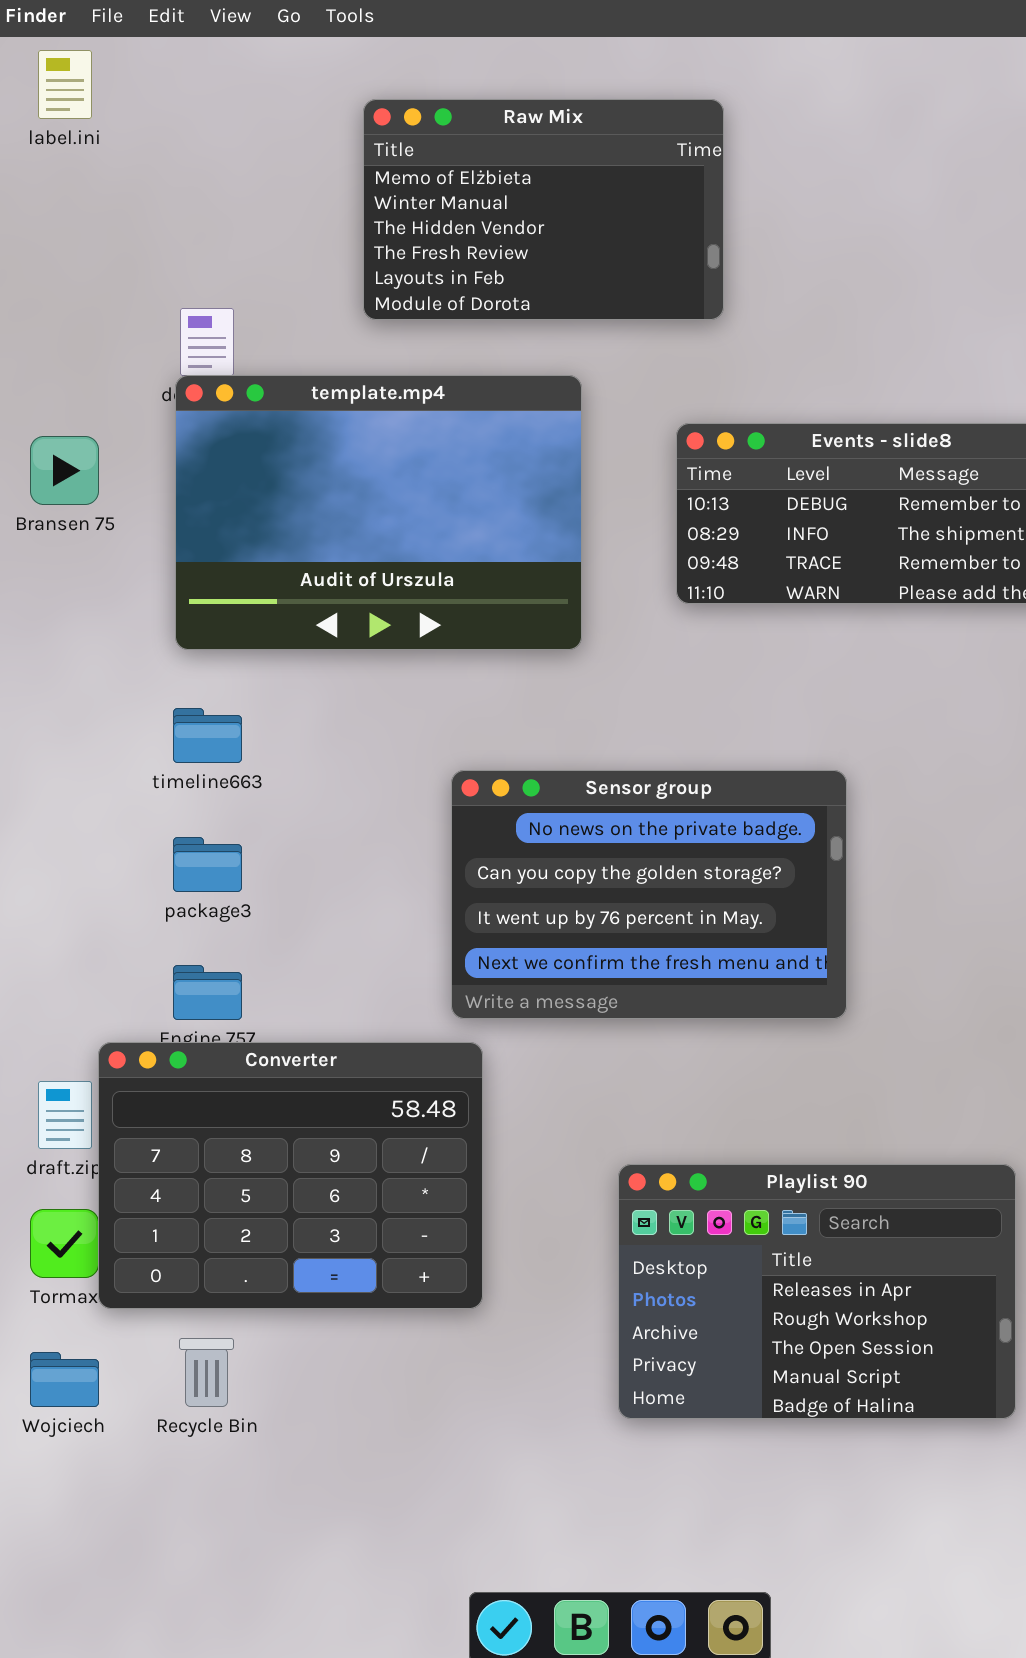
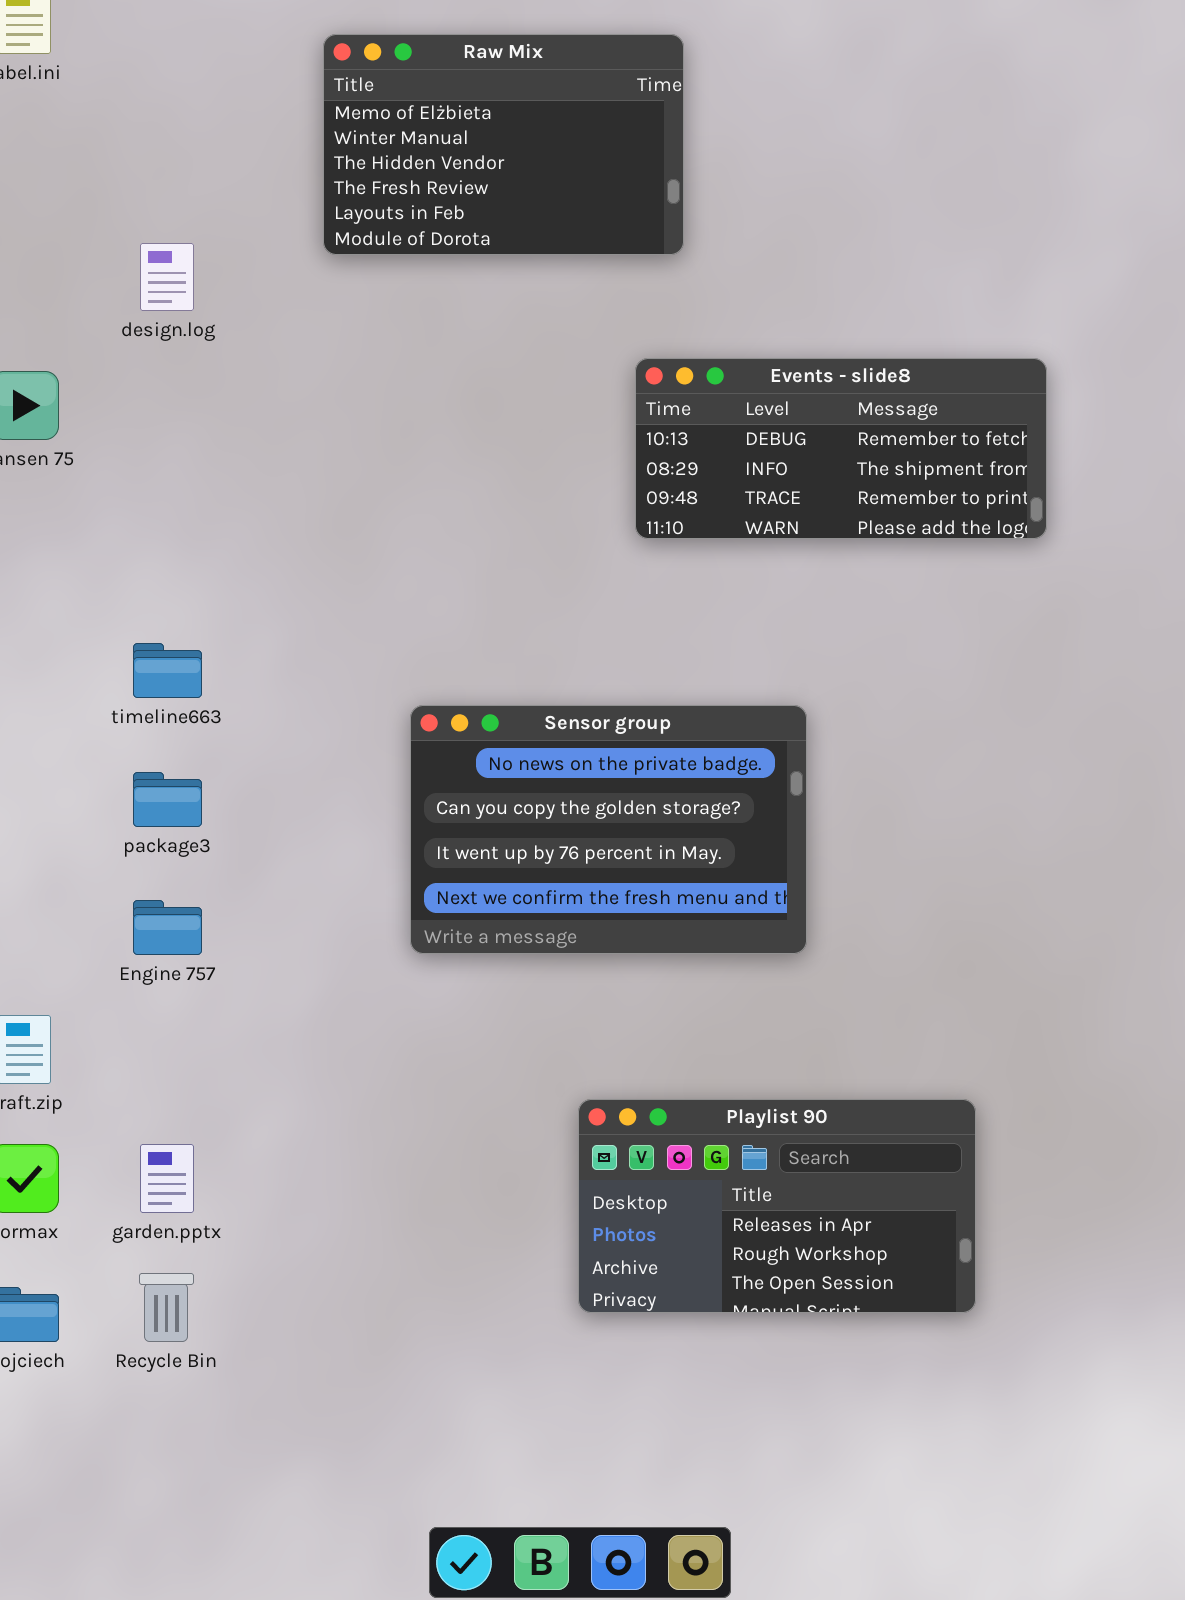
template.mp4: [175,375,582,650] -> none, closed
Converter: [98,1042,483,1309] -> none, closed
Playlist 90: [618,1164,1016,1419] -> [578,1099,976,1313], resized

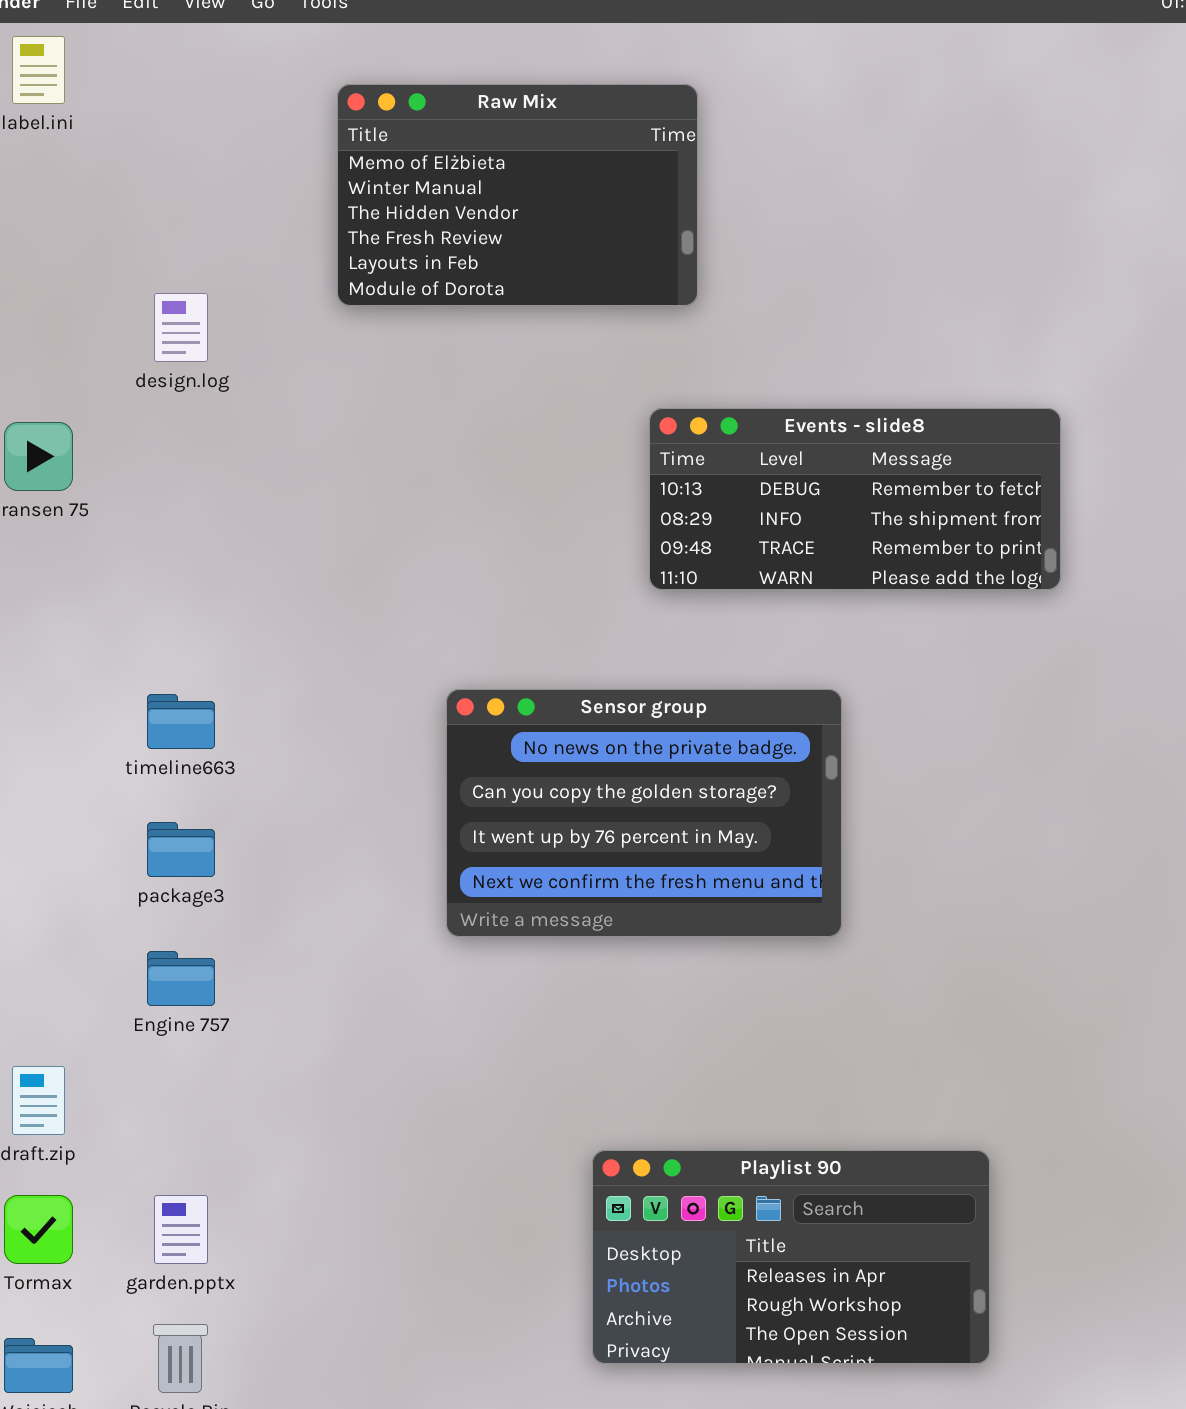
Sensor group: [410,705,807,954] -> [446,689,842,937], moved

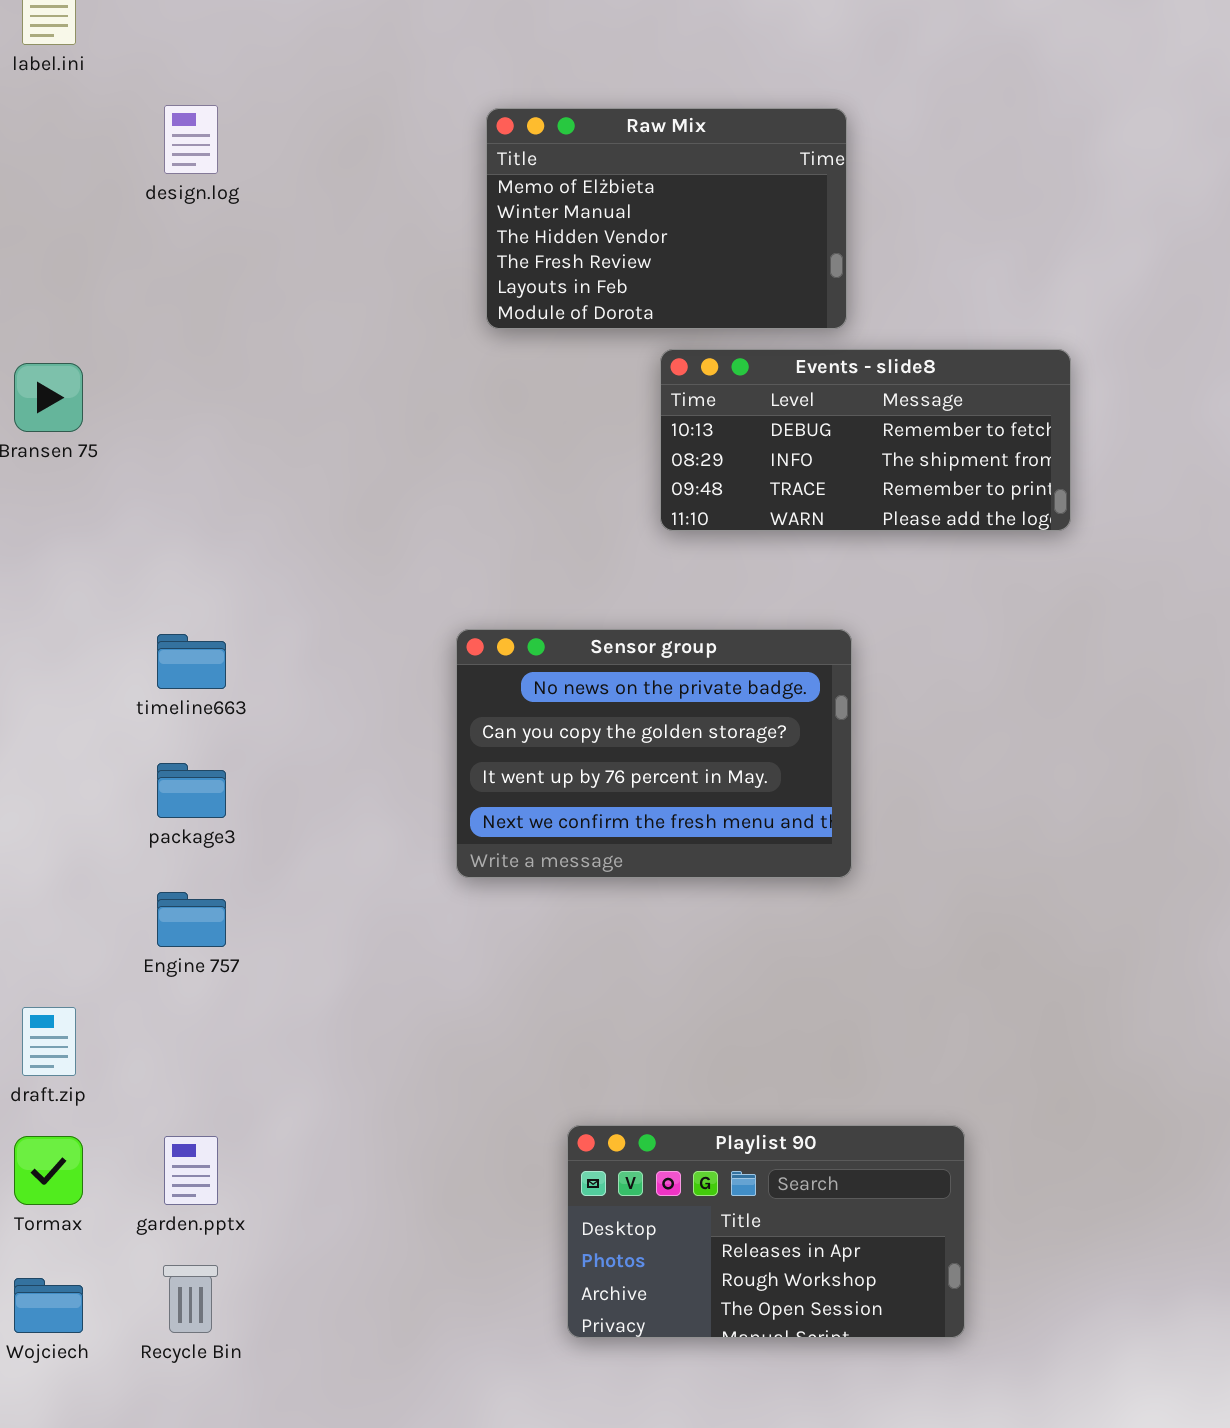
Raw Mix: [337,84,698,306] -> [486,108,847,329], moved
design.log: [154,293,208,362] -> [164,105,218,174], moved
Playlist 90: [592,1150,990,1364] -> [567,1125,965,1338], moved

